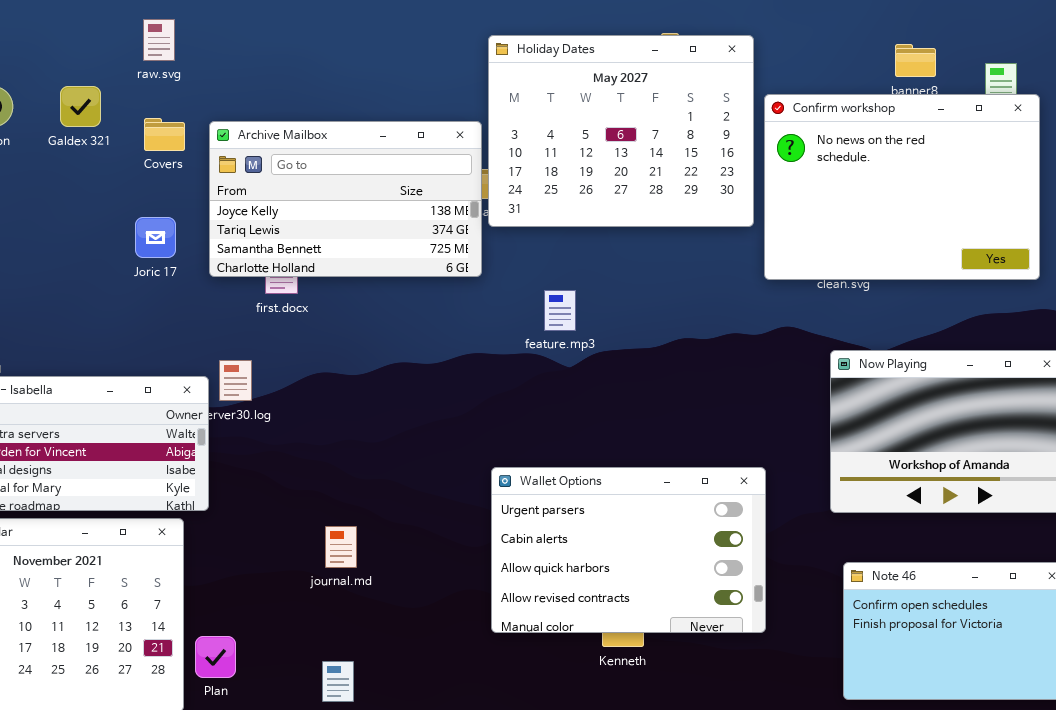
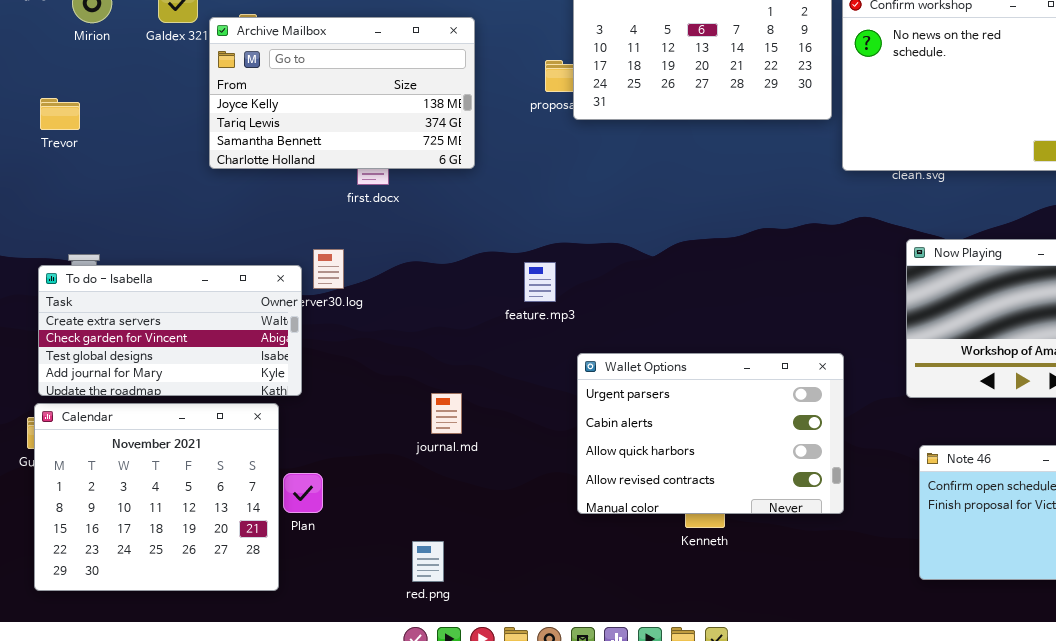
Archive Mailbox: [209,121,482,277] -> [209,17,475,169], moved
feature.mp3: [544,290,576,331] -> [524,262,556,302], moved
journal.md: [325,526,357,568] -> [431,393,462,434], moved
Plan: [195,636,236,678] -> [283,473,323,513], moved

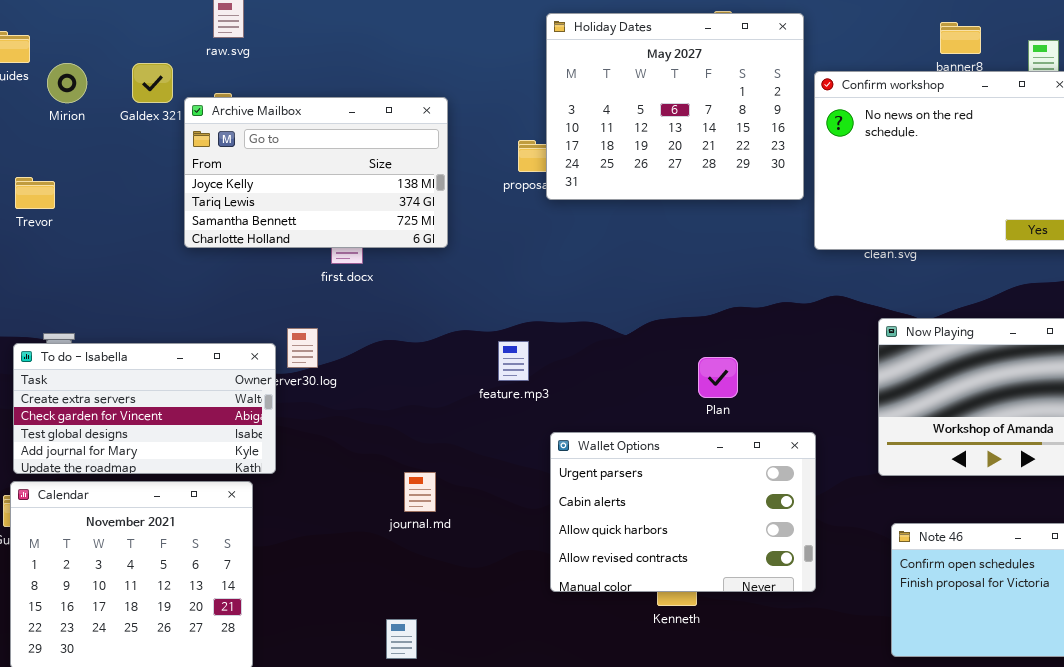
Plan: [283,473,323,513] -> [698,357,738,398], moved

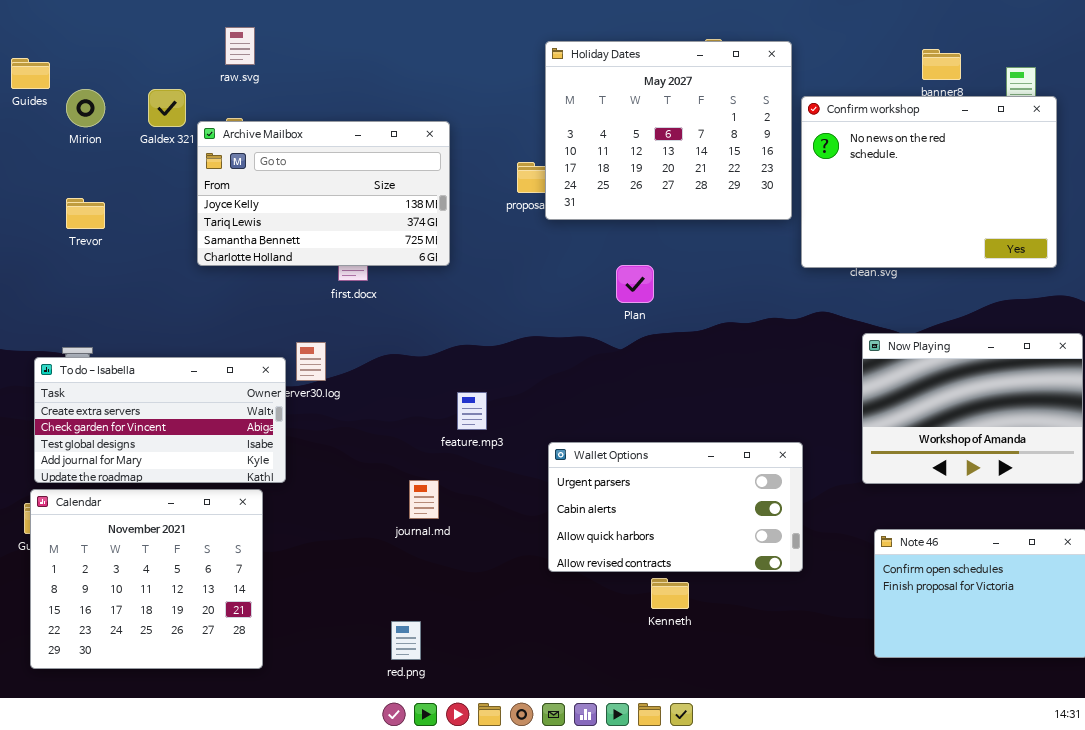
Trevor: [15,177,55,209] -> [66,198,105,229], moved
feature.mp3: [498,341,529,381] -> [457,392,487,430], moved
Plan: [698,357,738,398] -> [616,265,654,303], moved
Wallet Options: [550,432,816,592] -> [548,442,803,572], resized

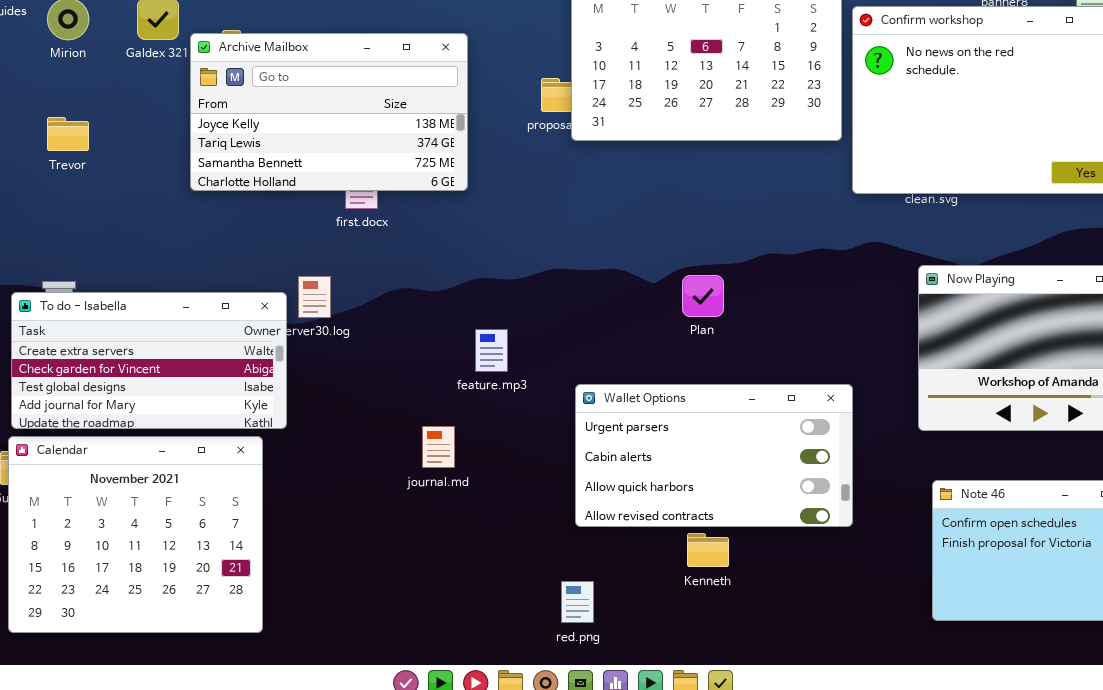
Plan: [616,265,654,303] -> [682,275,724,317], moved
red.png: [391,621,421,660] -> [561,581,594,623], moved

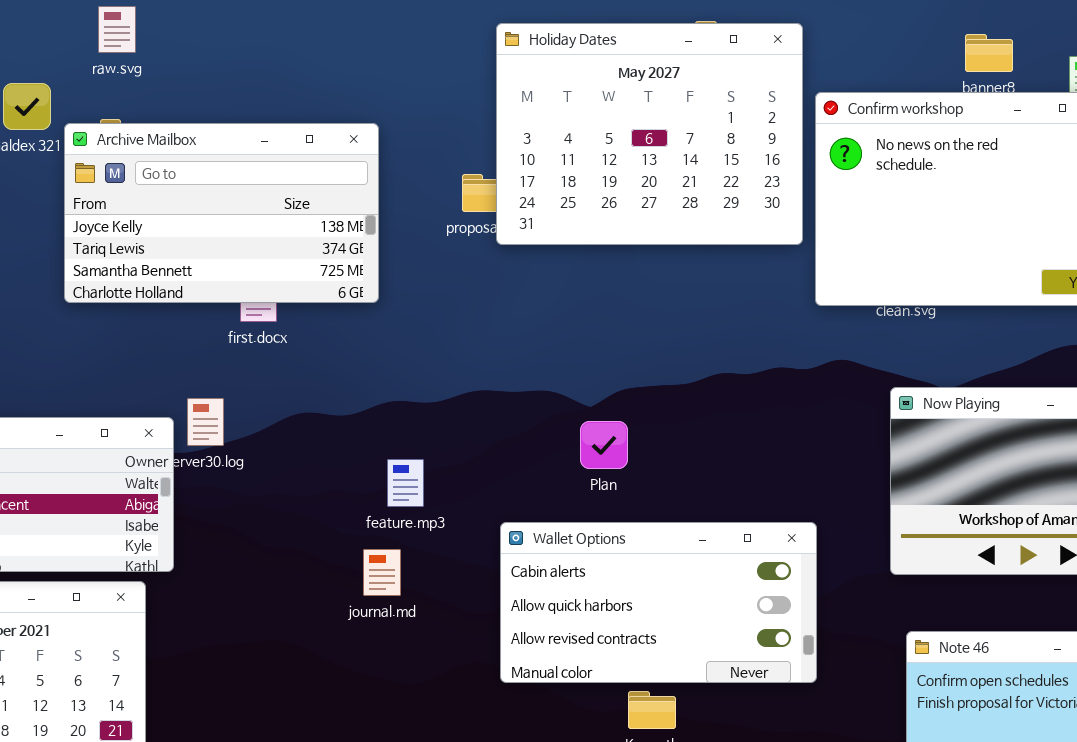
Plan: [682,275,724,317] -> [580,421,628,469], moved
Wallet Options: [575,384,853,527] -> [500,522,817,683], scrolled down 1 row
journal.md: [422,426,455,468] -> [363,549,401,596], moved

